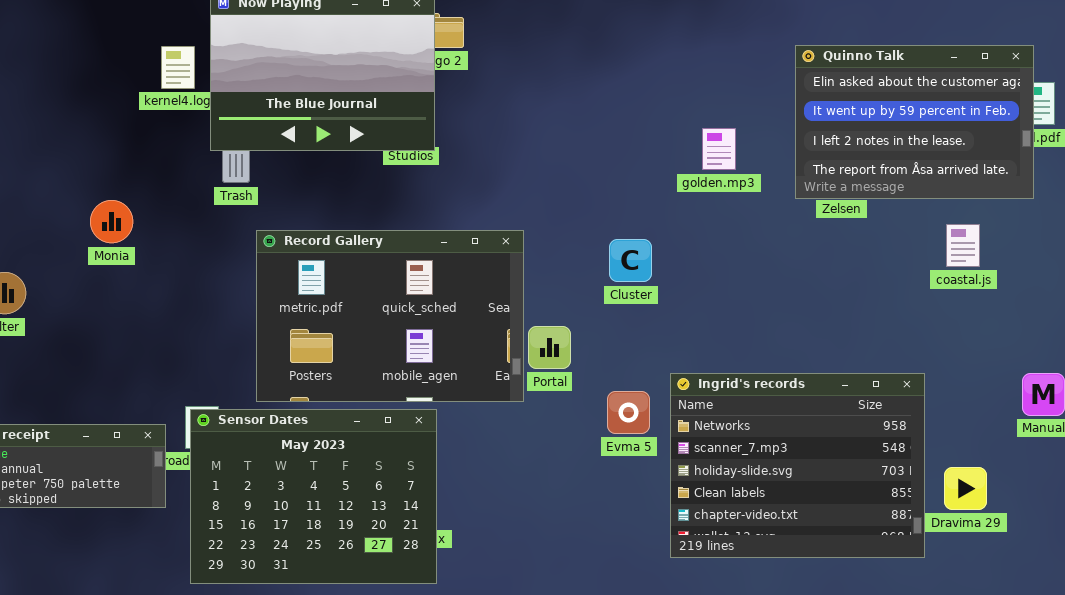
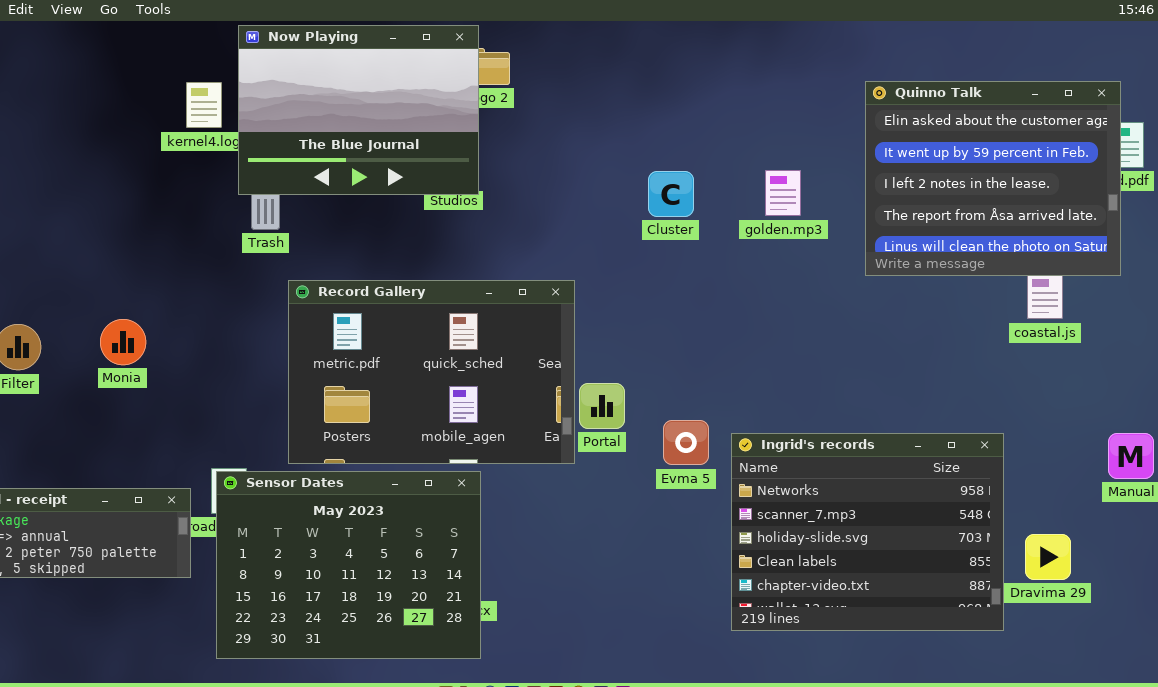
Quinno Talk: [795,45,1034,199] -> [865,81,1121,276], resized
Monia: [90,200,133,243] -> [100,319,146,365], moved
Cluster: [609,239,652,282] -> [648,171,694,217], moved
Evma 5: [607,391,650,434] -> [663,420,709,465], moved

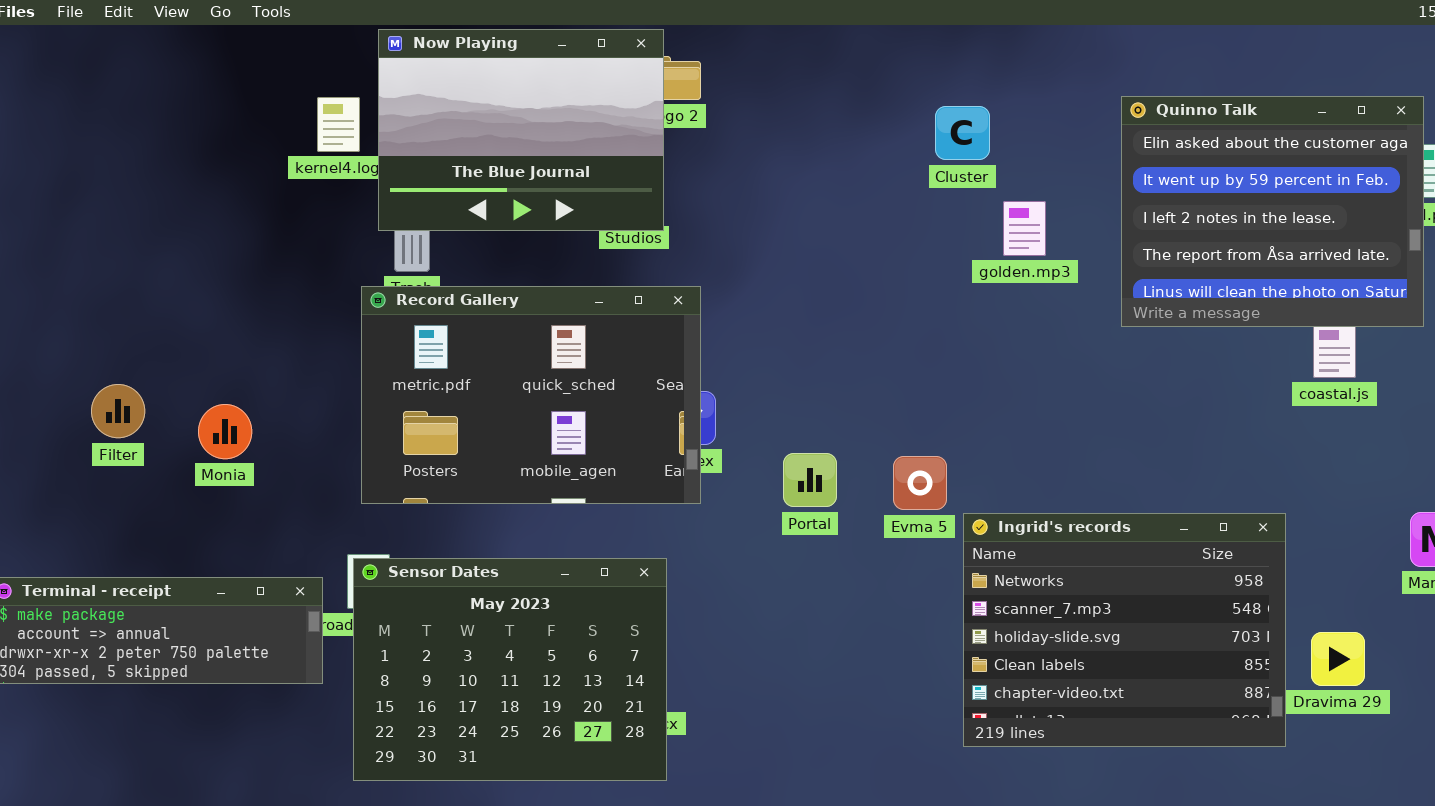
Cluster: [648,171,694,217] -> [935,106,990,160], moved
Record Gallery: [288,280,575,464] -> [361,286,701,504], moved
Monia: [100,319,146,365] -> [198,404,252,459], moved
Evma 5: [663,420,709,465] -> [893,456,947,510], moved

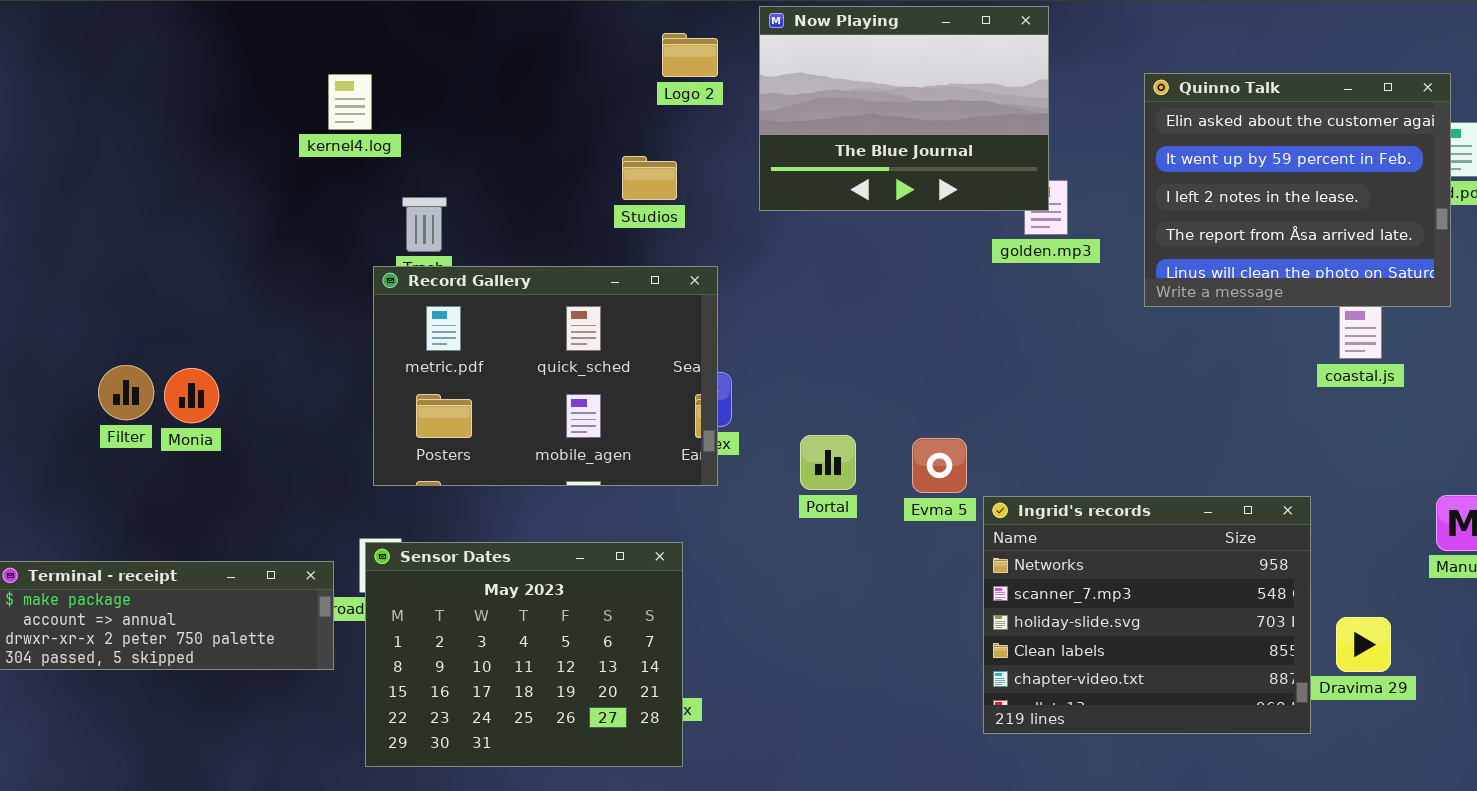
Now Playing: [378,29,664,231] -> [759,6,1049,211], moved
Monia: [198,404,252,459] -> [164,368,219,423], moved

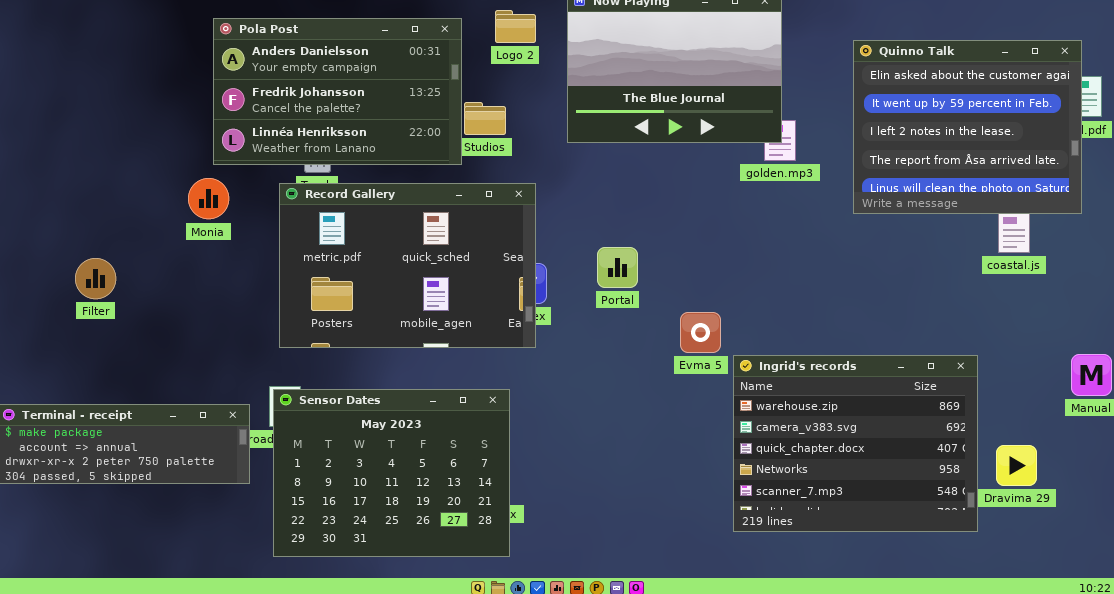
Pola Post: none -> [213,18,462,165], opened
Monia: [164,368,219,423] -> [188,178,229,219], moved
Portal: [800,435,856,490] -> [597,247,638,288], moved
Ingrid's records: [983,496,1311,734] -> [733,355,978,532], scrolled up 3 rows

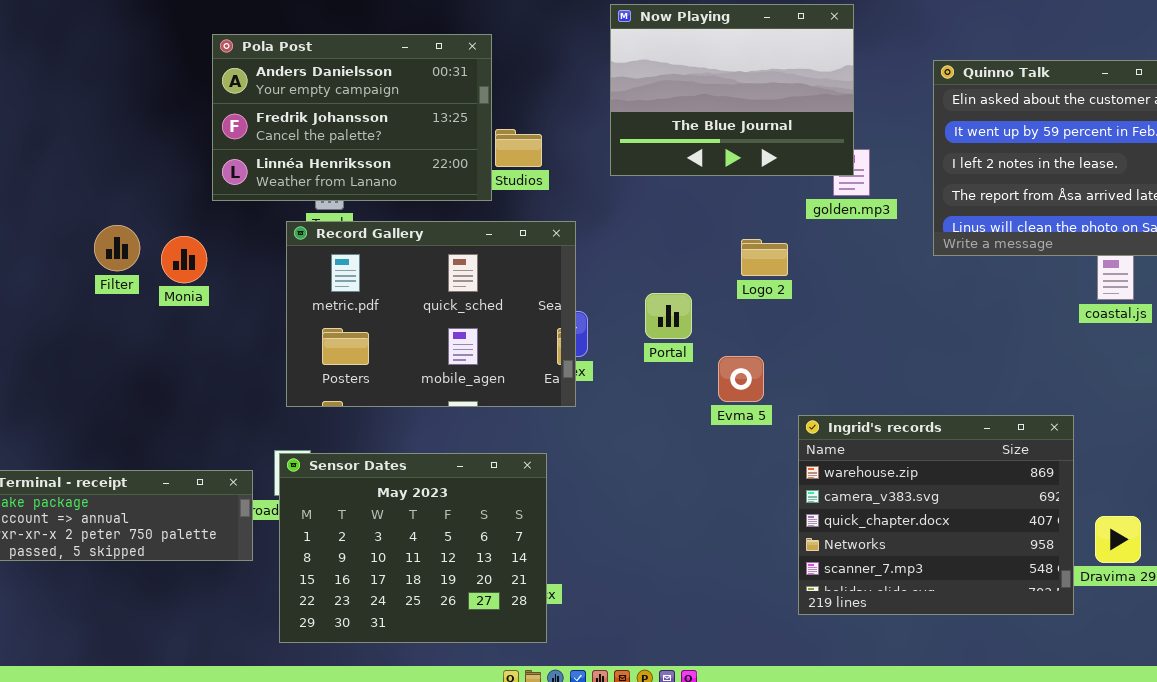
Logo 2: [495,10,536,43] -> [741,239,788,276], moved
Monia: [188,178,229,219] -> [161,236,207,283], moved
Filter: [75,258,116,299] -> [94,225,140,271], moved
Evma 5: [680,312,721,353] -> [718,356,764,402], moved

